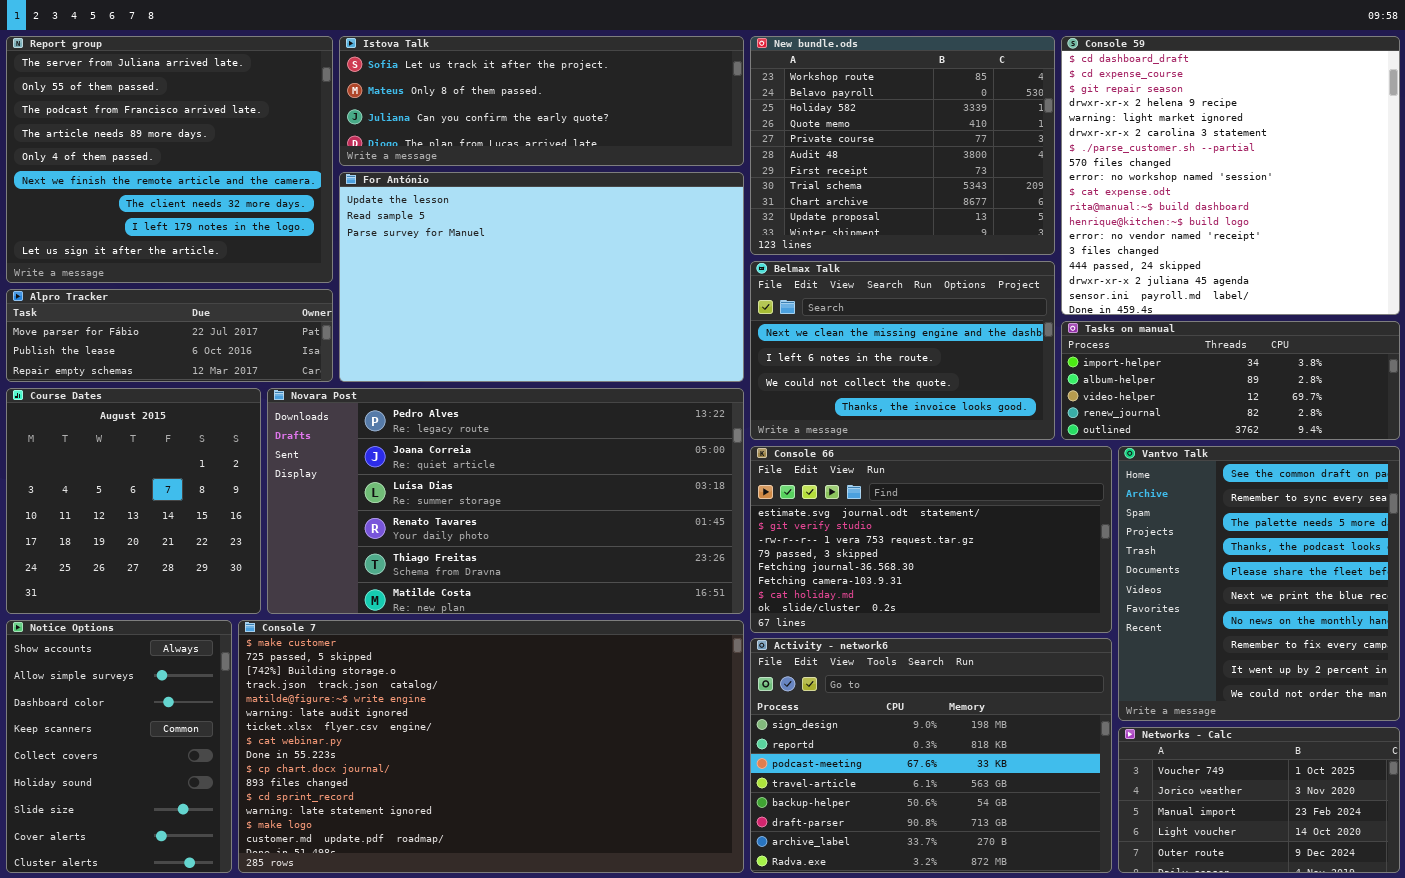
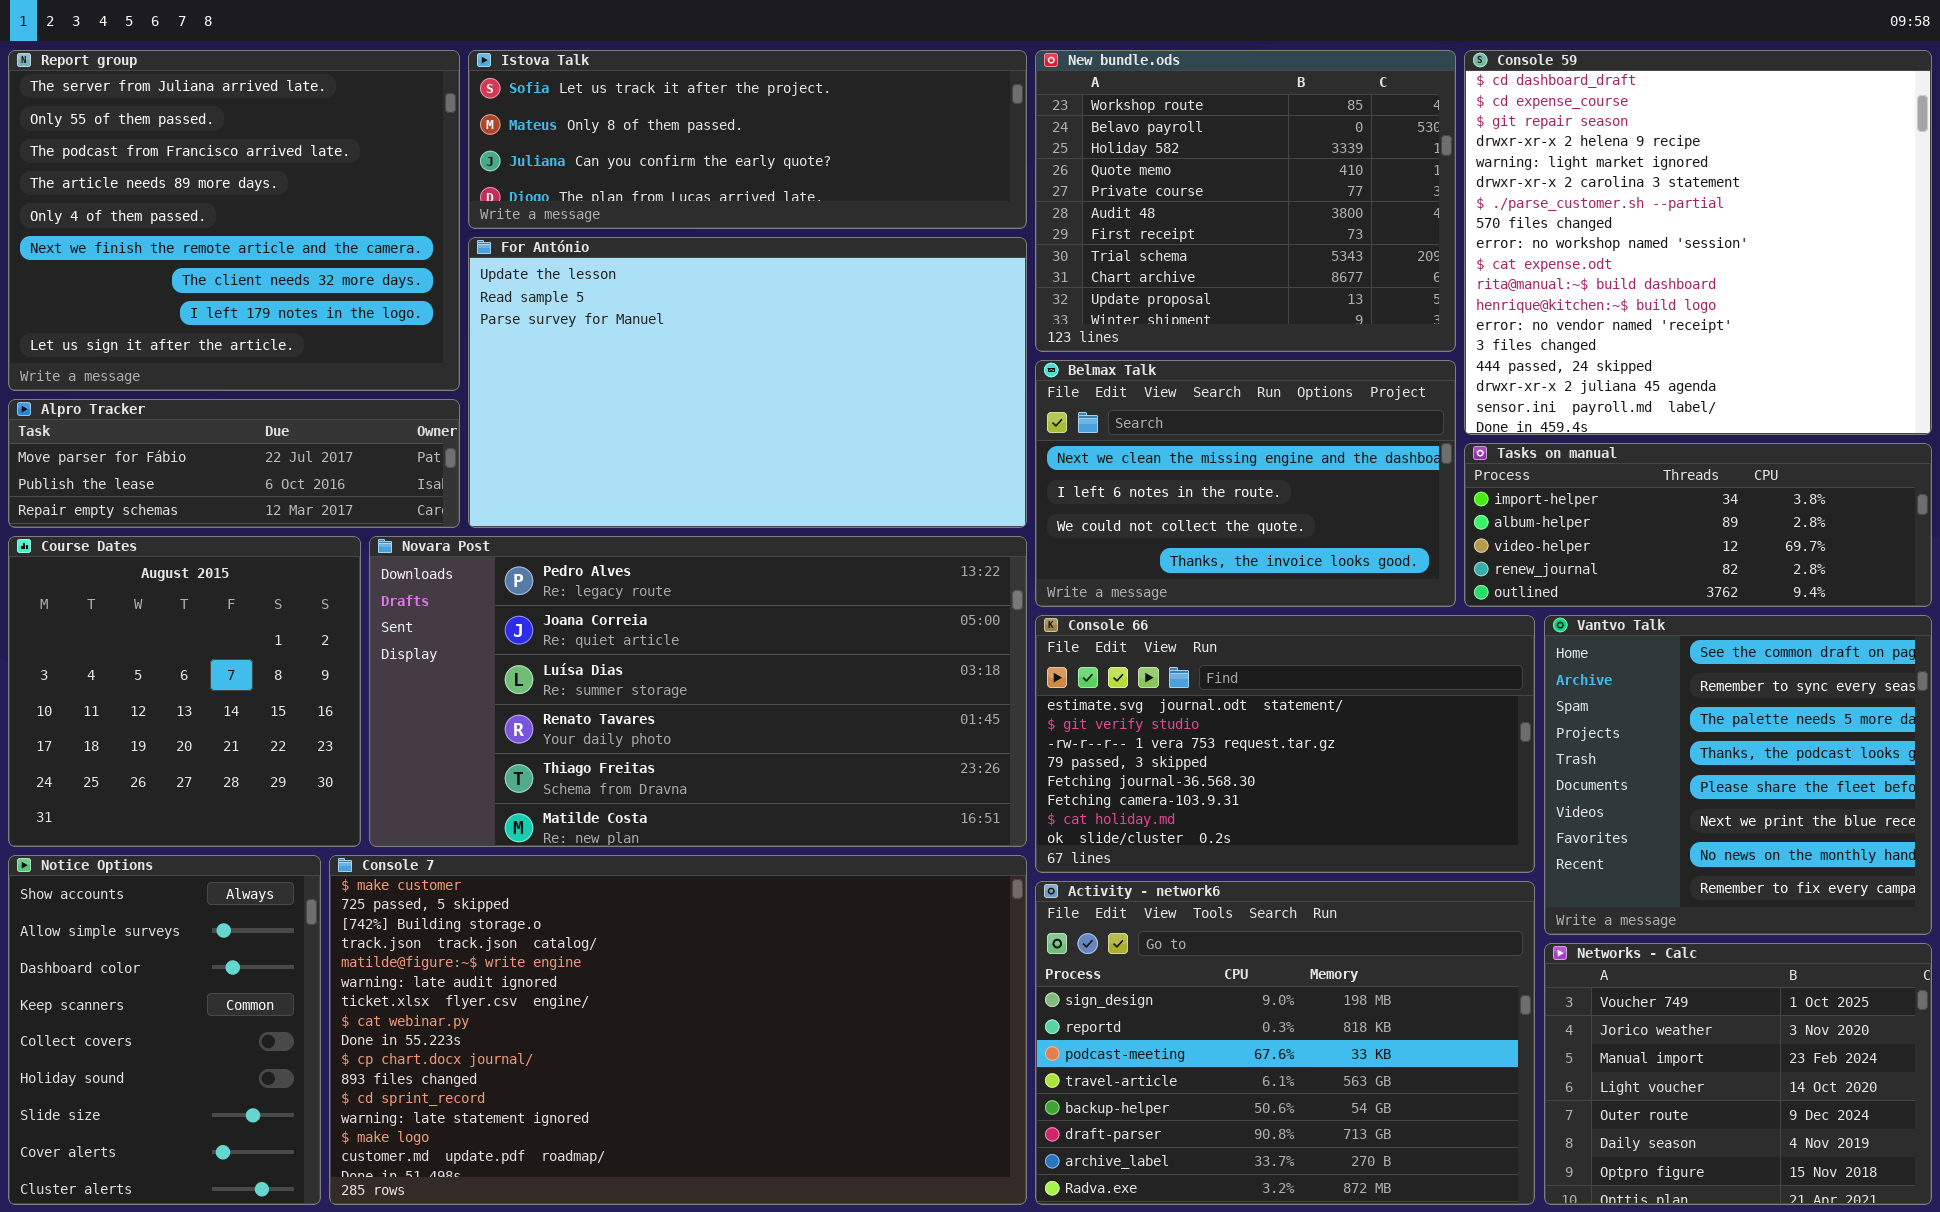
Vantvo Talk: [1118,446,1400,721] -> [1544,615,1932,935], resized
Networks - Calc: [1118,727,1400,873] -> [1544,943,1932,1205], resized

